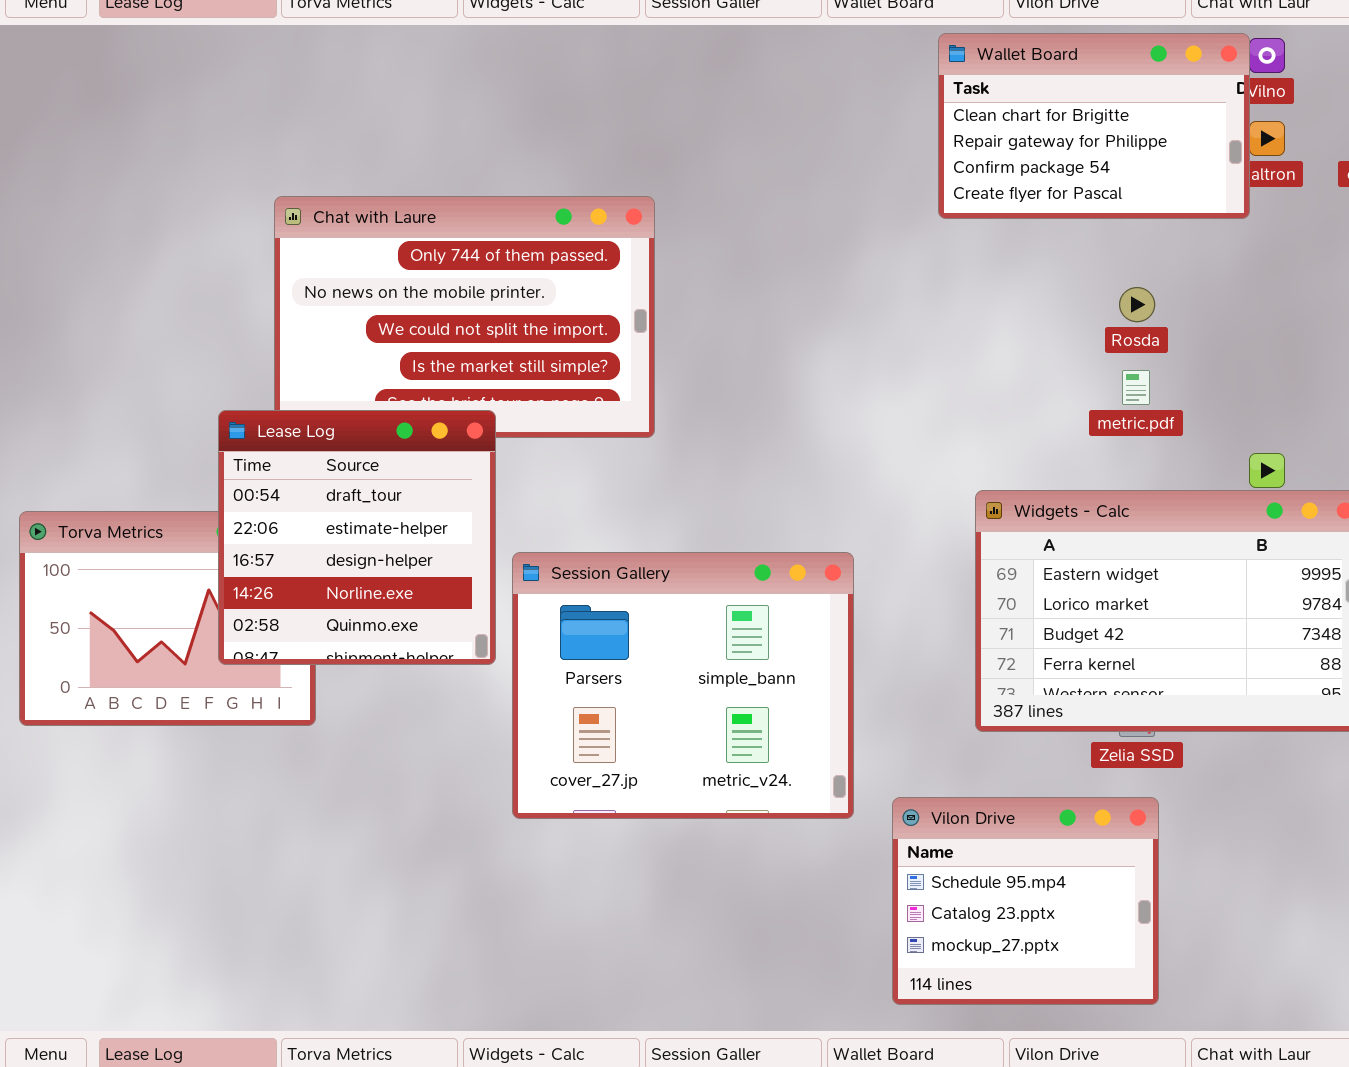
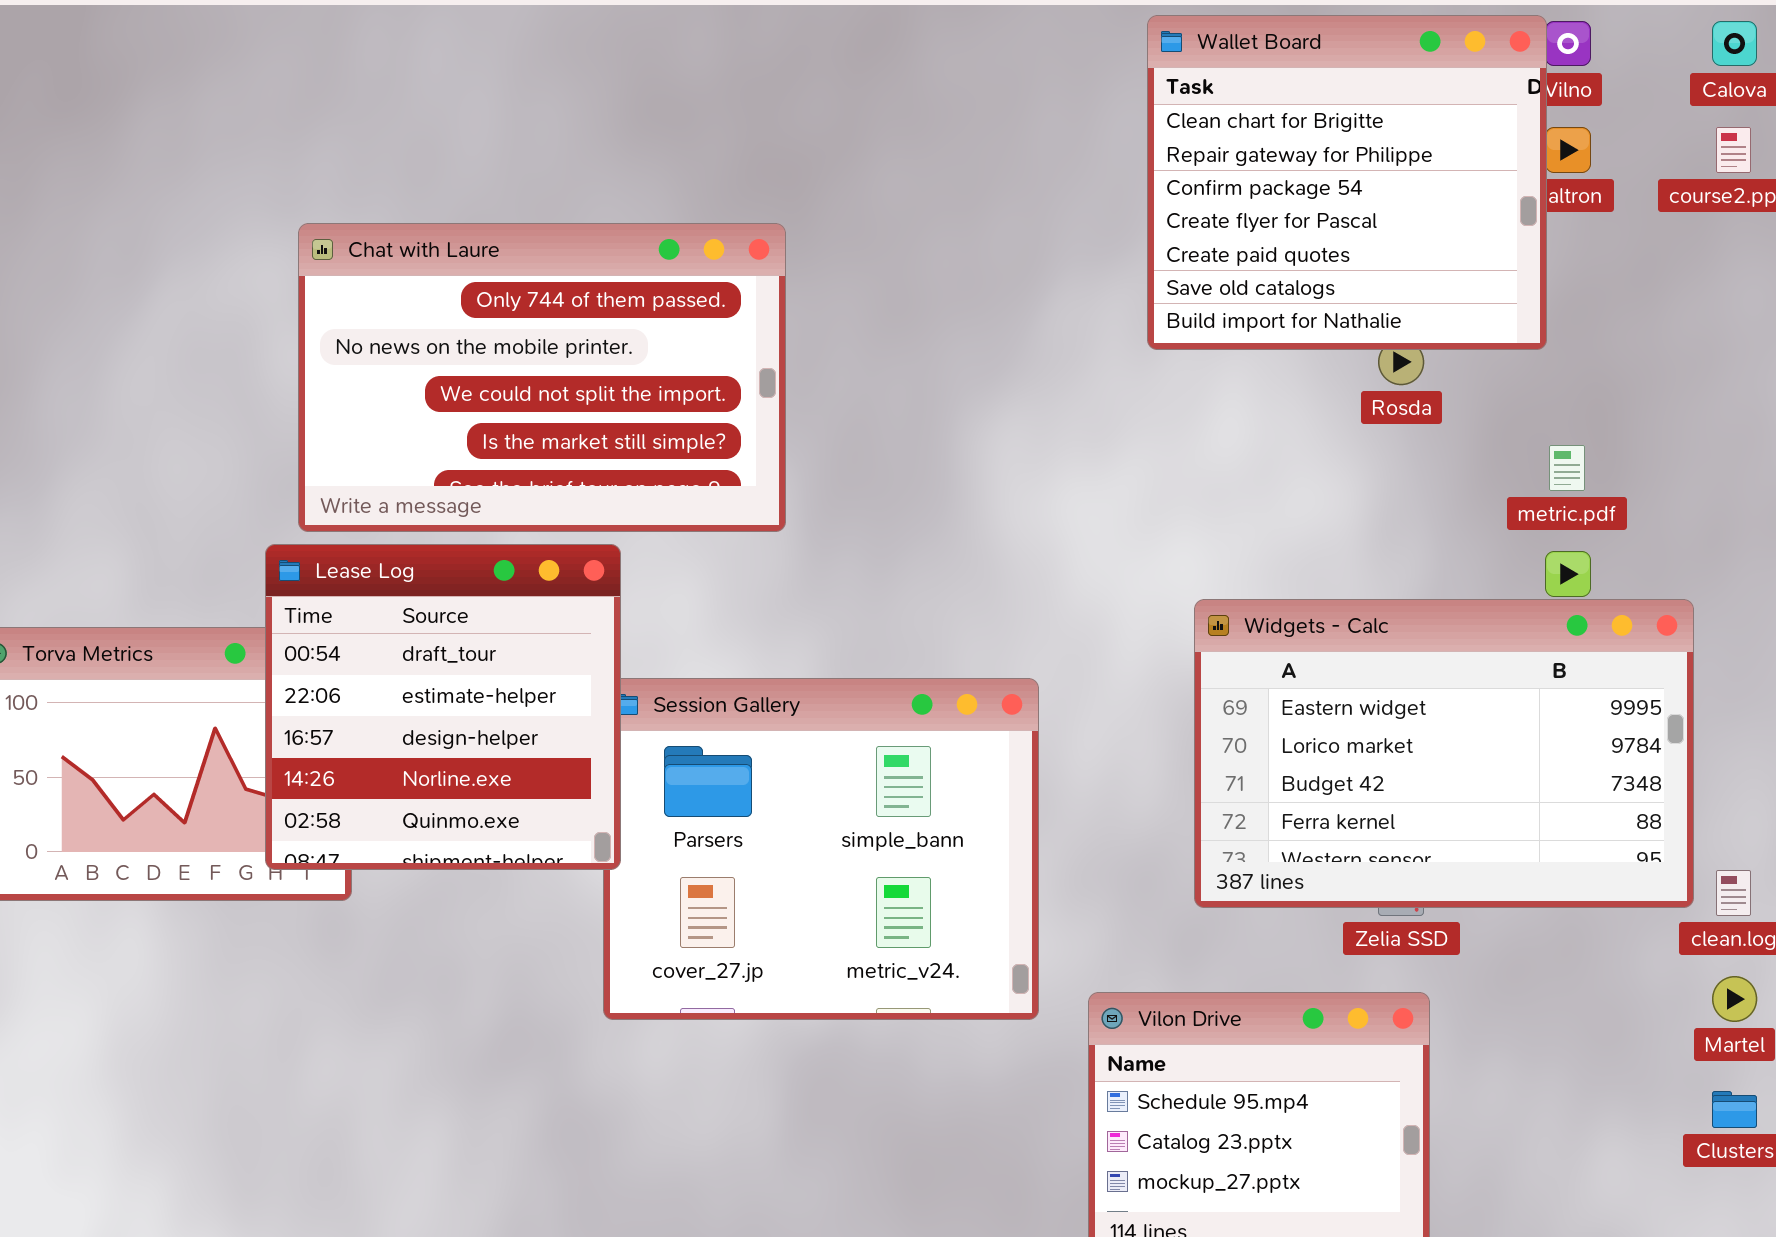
Wallet Board: [938,33,1250,219] -> [1147,15,1547,350], resized
metric.pdf: [1122,370,1150,405] -> [1549,445,1585,491], moved
Lease Log: [218,410,496,665] -> [265,544,621,870], moved

